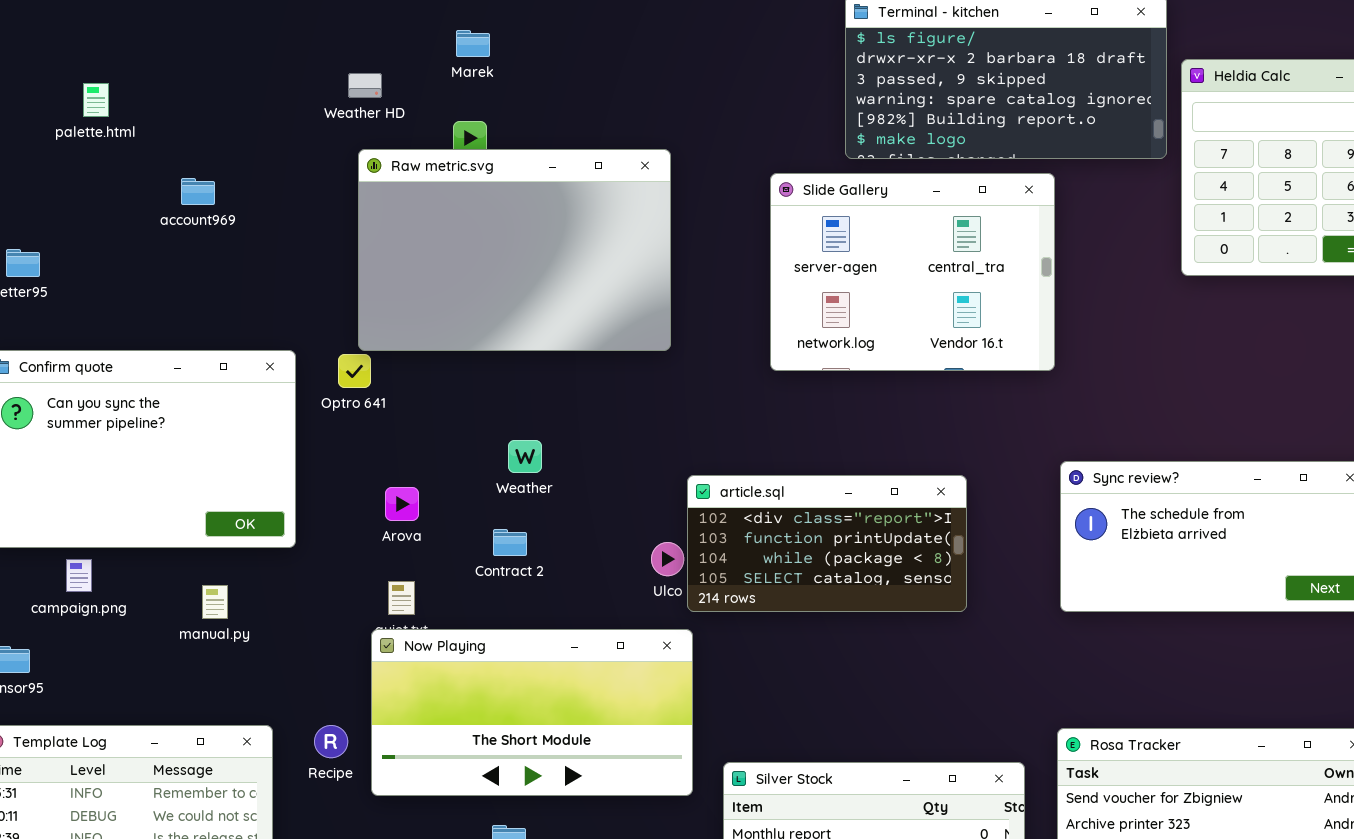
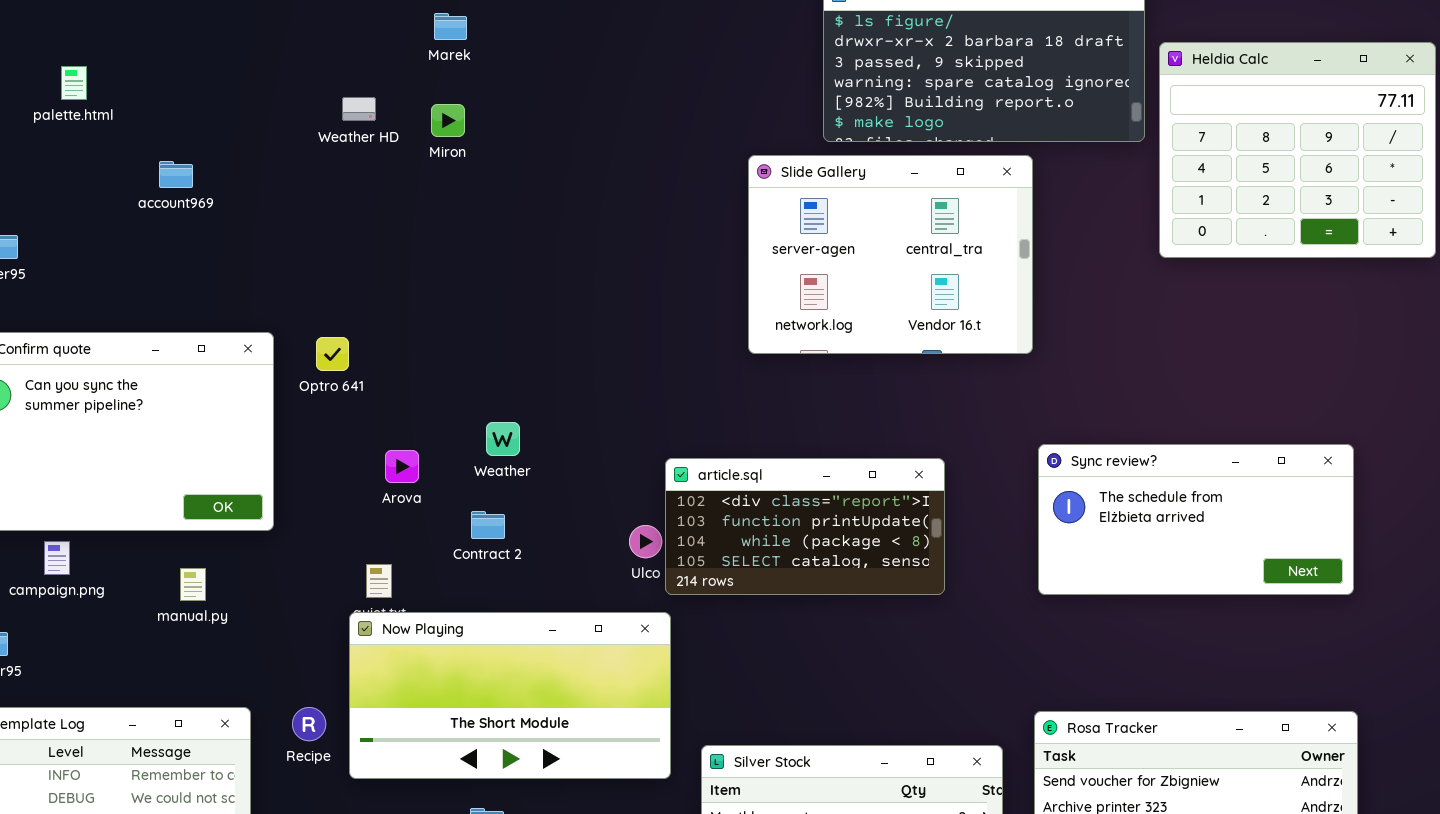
Weather HD: [348,73,382,98] -> [342,97,376,121], moved
Raw metric.svg: [358,149,671,351] -> none, closed
Arova: [385,487,419,521] -> [385,450,419,483], moved

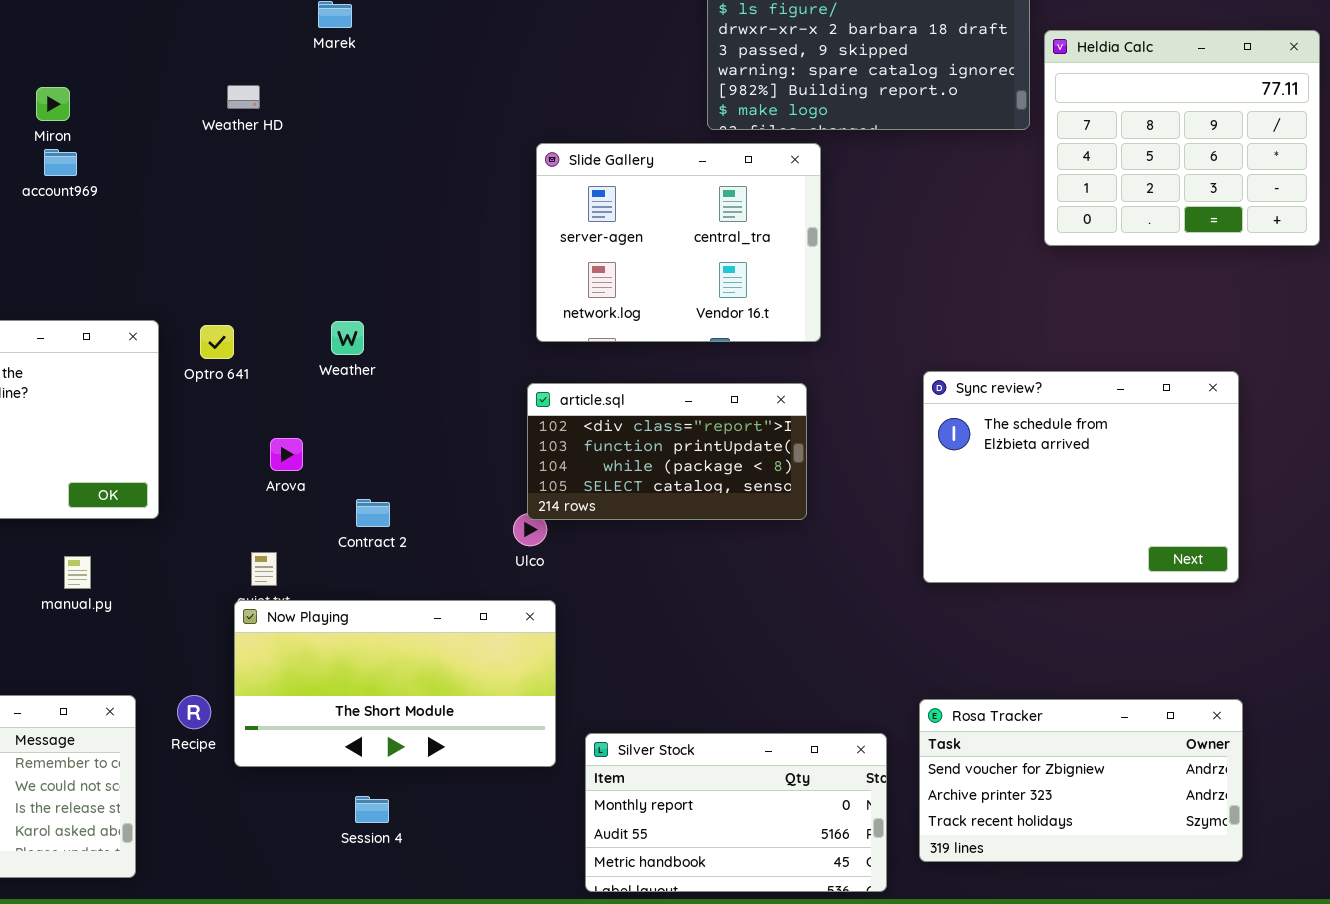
Miron: [431,104,465,137] -> [36,87,70,121], moved
Slide Gallery: [748,155,1033,354] -> [536,143,821,342], moved
Weather: [486,422,520,456] -> [331,321,364,355], moved
Sync review?: [1038,444,1354,595] -> [923,371,1239,583], resized
article.sql: [665,458,945,595] -> [527,383,807,520], moved

